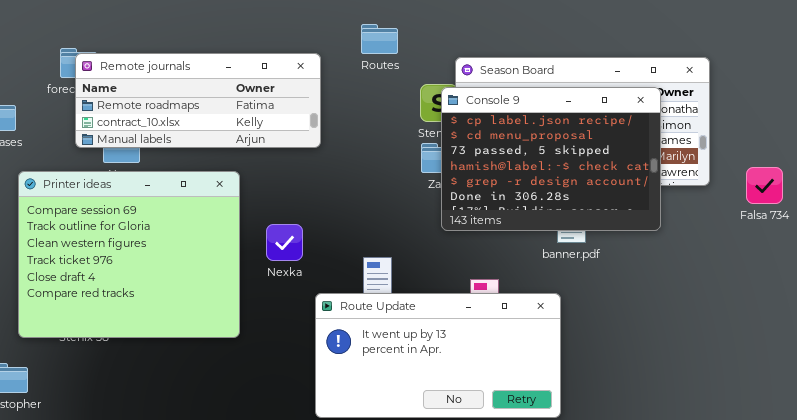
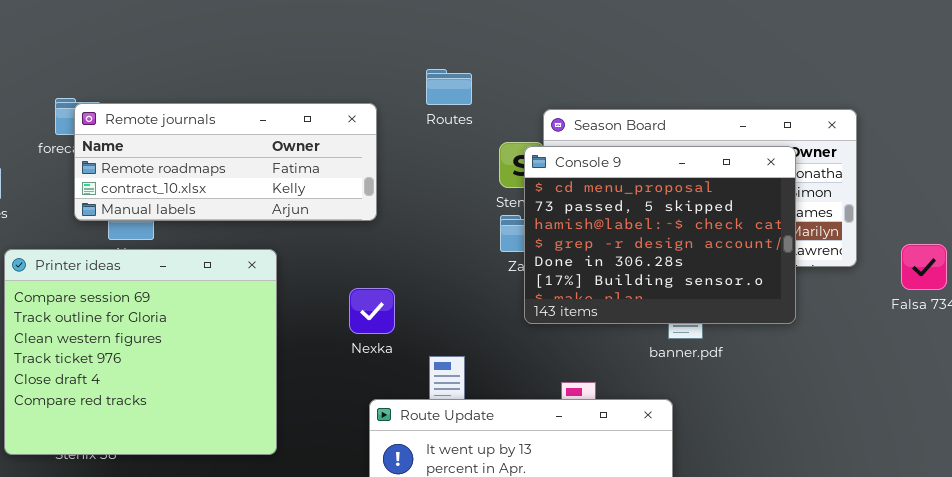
Console 9: [441,87,661,231] -> [524,146,796,324], scrolled down 1 row
Nexka: [266,224,303,261] -> [349,288,395,334], moved

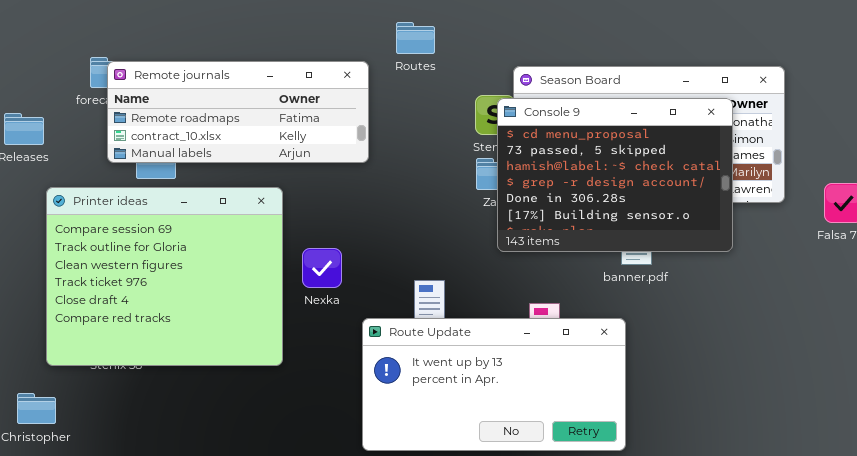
Routes: [426,69,472,105] -> [396,22,435,54], moved
Nexka: [349,288,395,334] -> [302,248,342,288], moved

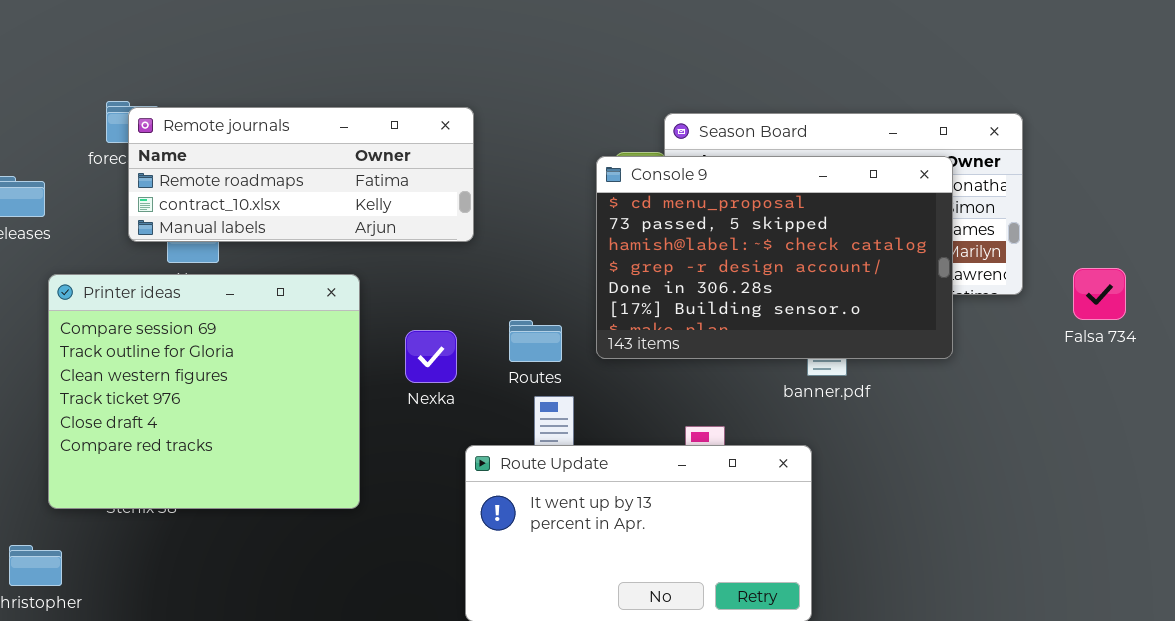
Routes: [396,22,435,54] -> [509,320,562,362], moved
Console 9: [497,98,733,252] -> [596,156,953,359], resized
Nexka: [302,248,342,288] -> [405,330,457,383], moved

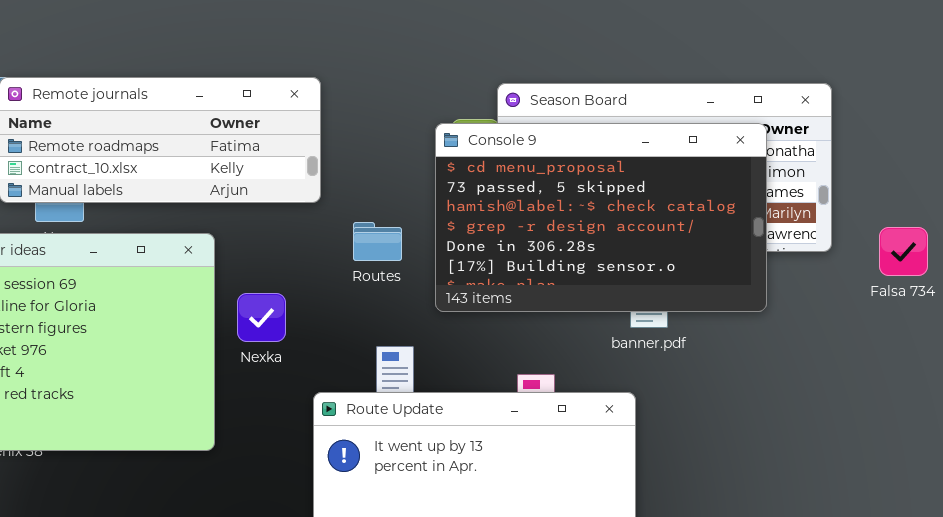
Routes: [509,320,562,362] -> [353,222,402,261], moved
Nexka: [405,330,457,383] -> [237,293,286,342], moved

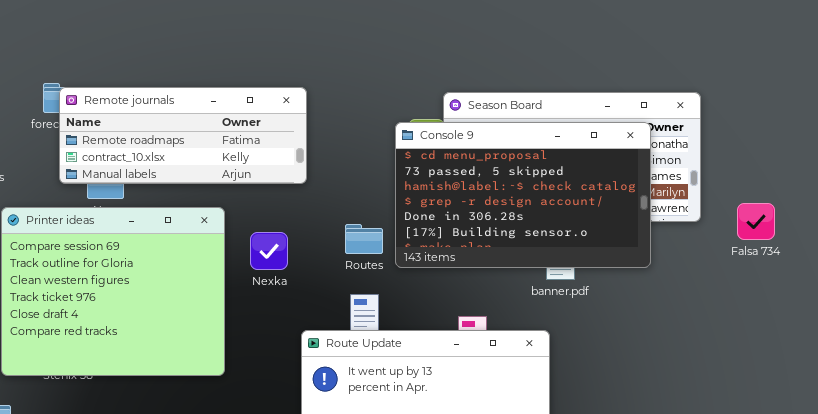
Routes: [353,222,402,261] -> [345,224,383,254], moved
Nexka: [237,293,286,342] -> [250,232,288,270], moved

